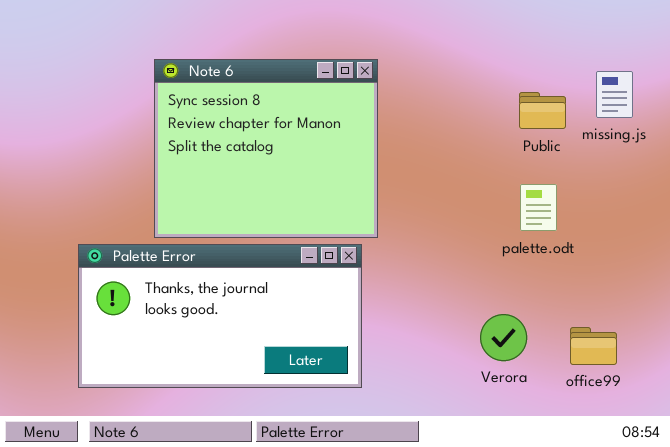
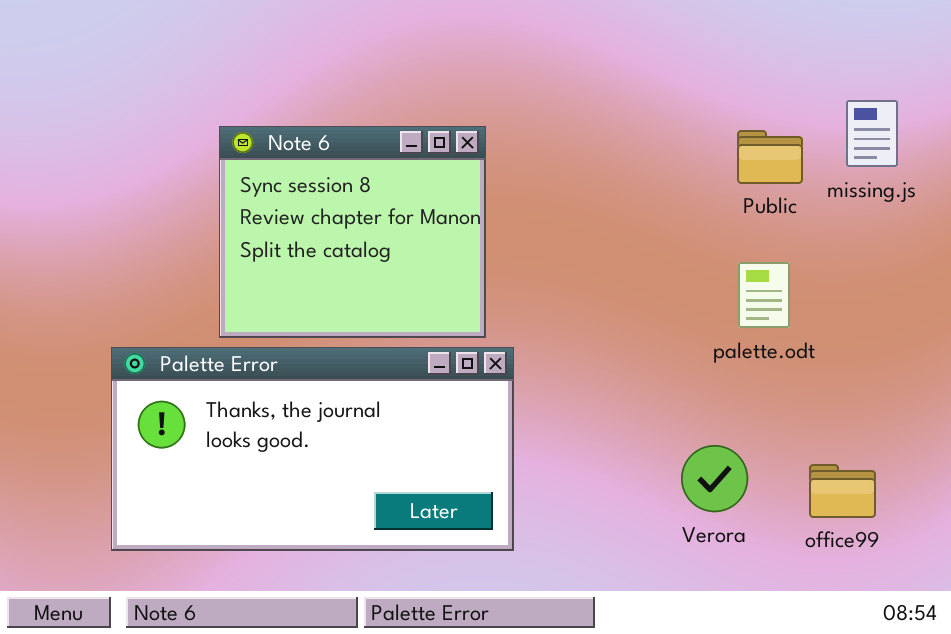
Note 6: [154,59,378,238] -> [219,126,486,338], resized

